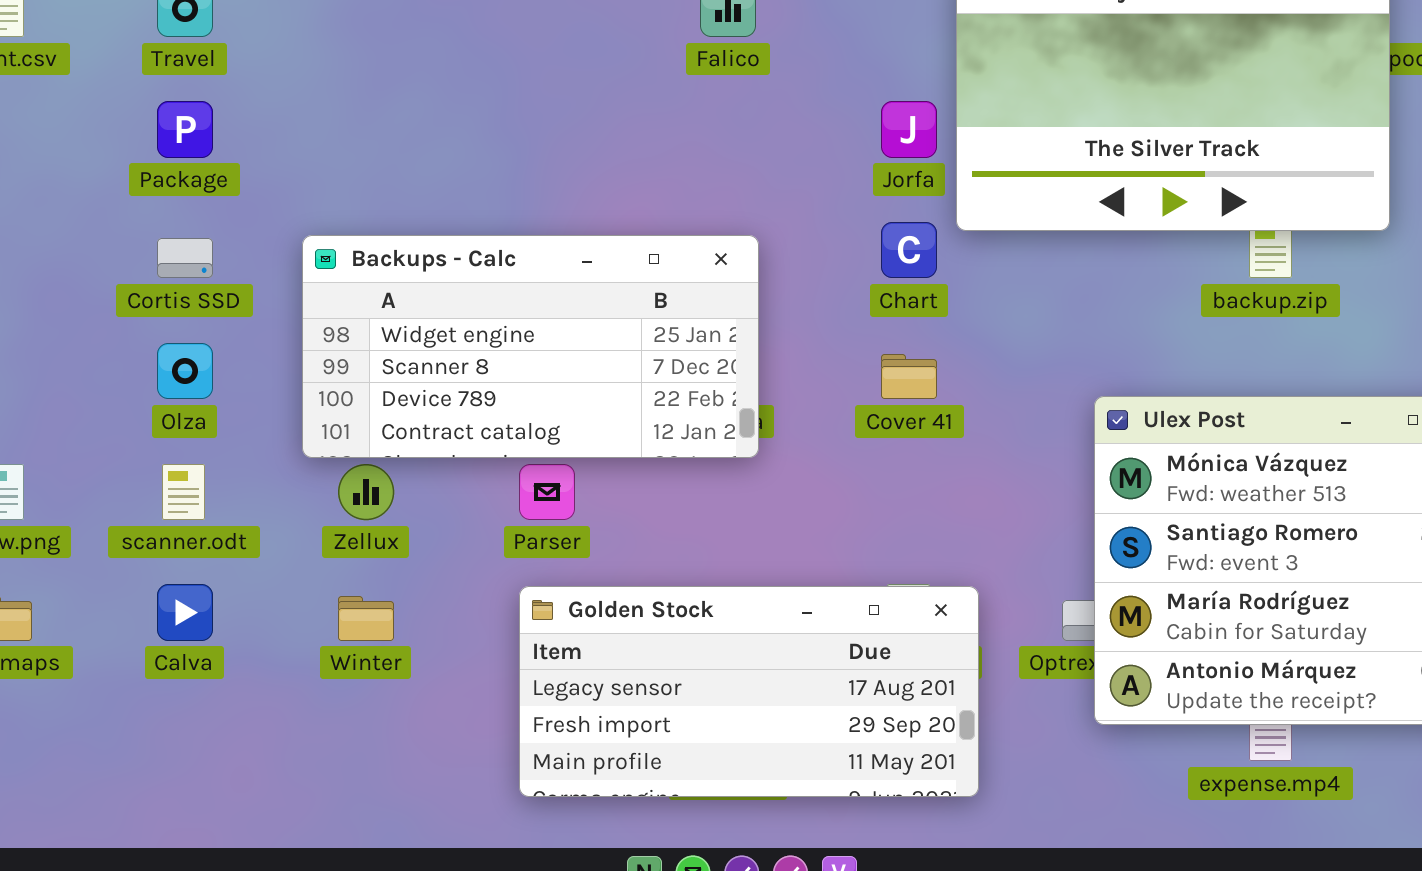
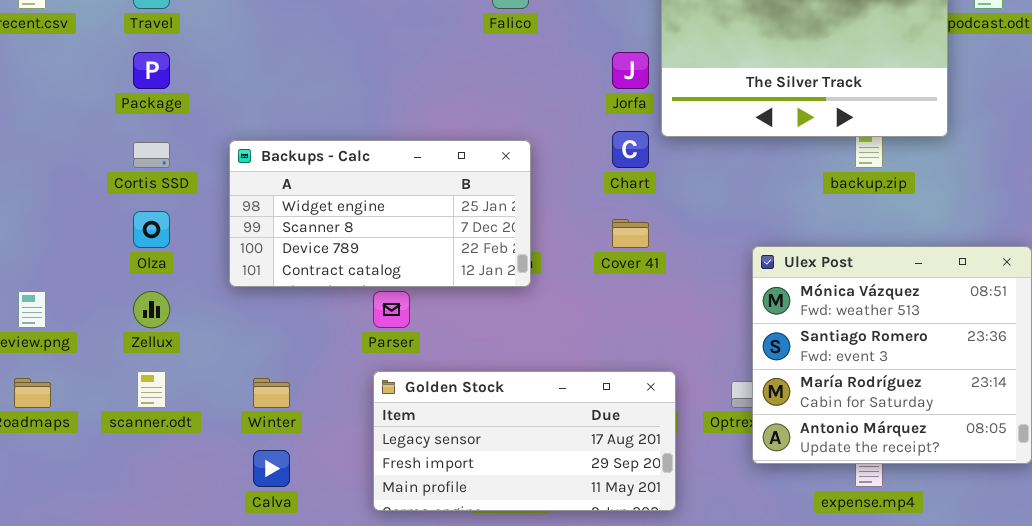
scanner.odt: [162,464,205,520] -> [137,371,166,408], moved
Zellux: [338,464,394,520] -> [133,291,170,328], moved
Calva: [157,584,213,641] -> [253,450,290,487], moved

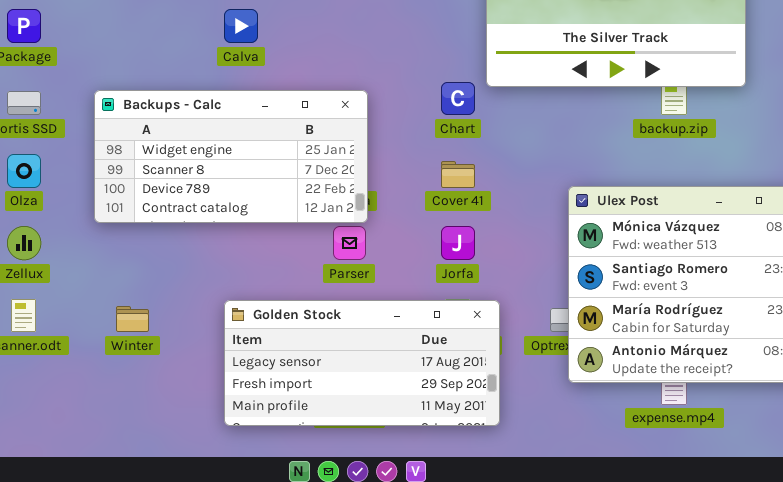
Jorfa: [612,52,649,89] -> [441,226,475,260], moved
Parser: [373,291,410,328] -> [333,226,366,260], moved
Calva: [253,450,290,487] -> [224,9,258,43], moved

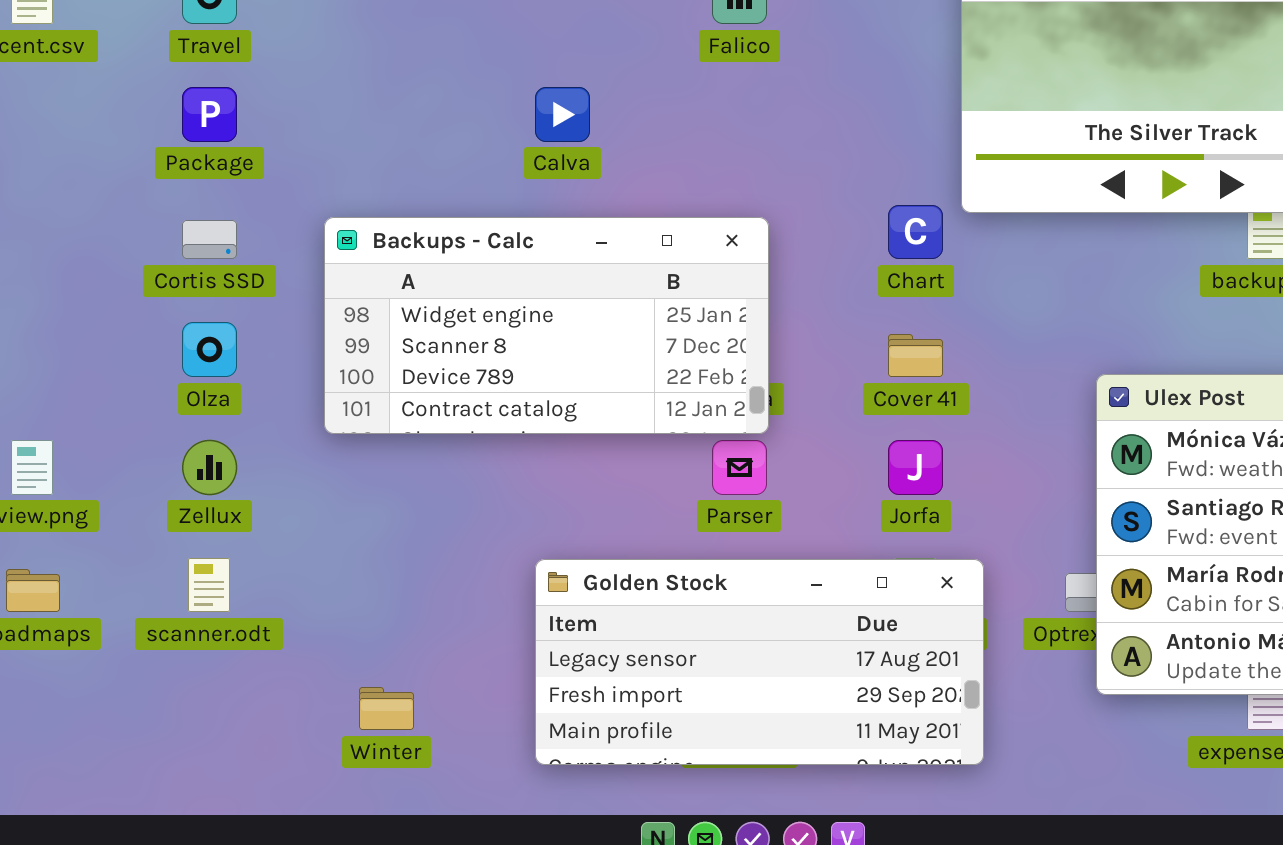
Winter: [116,306,149,332] -> [359,687,414,730], moved

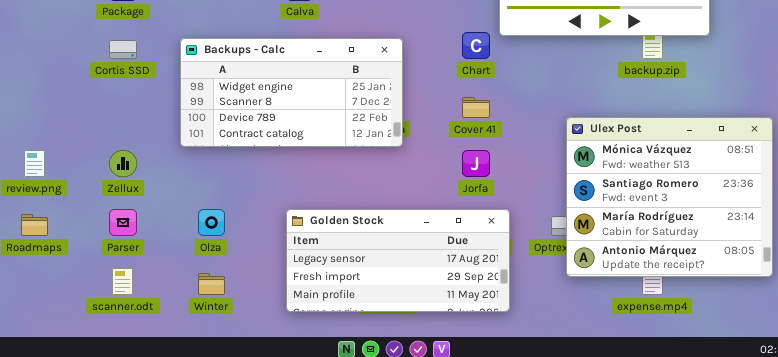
Olza: [182,322,237,377] -> [198,209,225,236], moved
Parser: [712,440,767,495] -> [109,209,137,236], moved
scanner.odt: [188,558,230,612] -> [112,268,133,295], moved

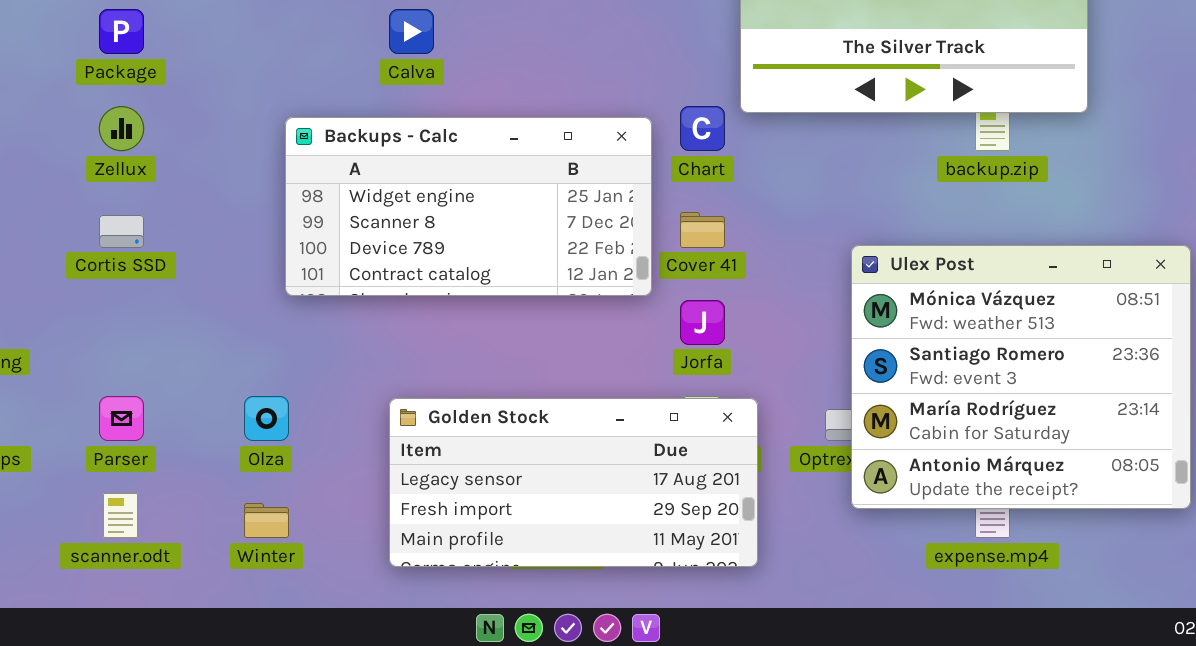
Backups - Calc: [180,38,403,147] -> [285,117,652,296], moved
Cortis SSD: [109,40,137,59] -> [99,215,144,248], moved
Zellux: [109,150,137,177] -> [99,106,144,151], moved

